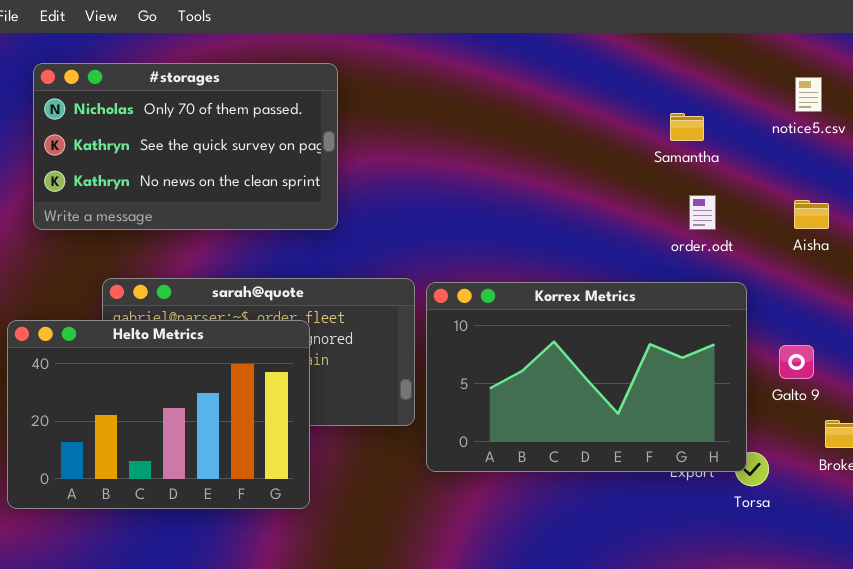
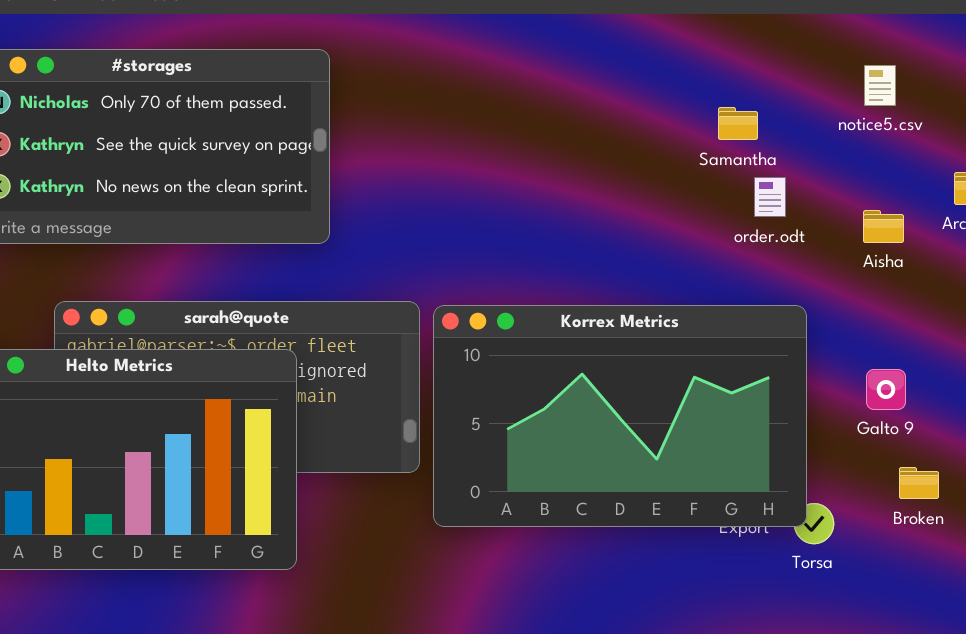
order.odt: [689,195,716,230] -> [754,177,786,217], moved
Galto 9: [779,345,814,379] -> [866,369,906,410], moved

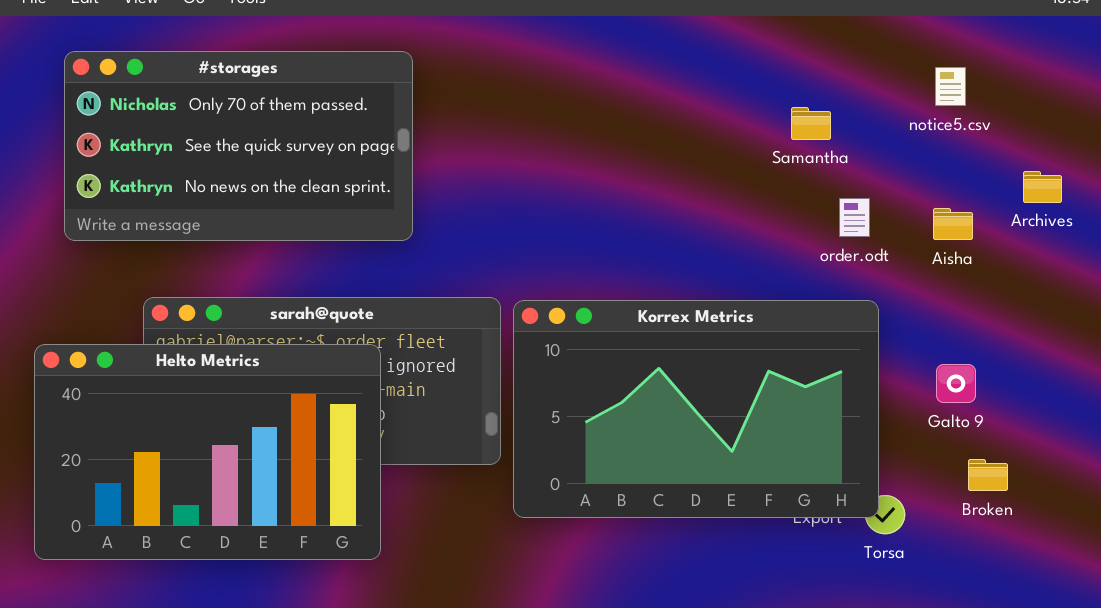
order.odt: [754,177,786,217] -> [839,198,870,237], moved

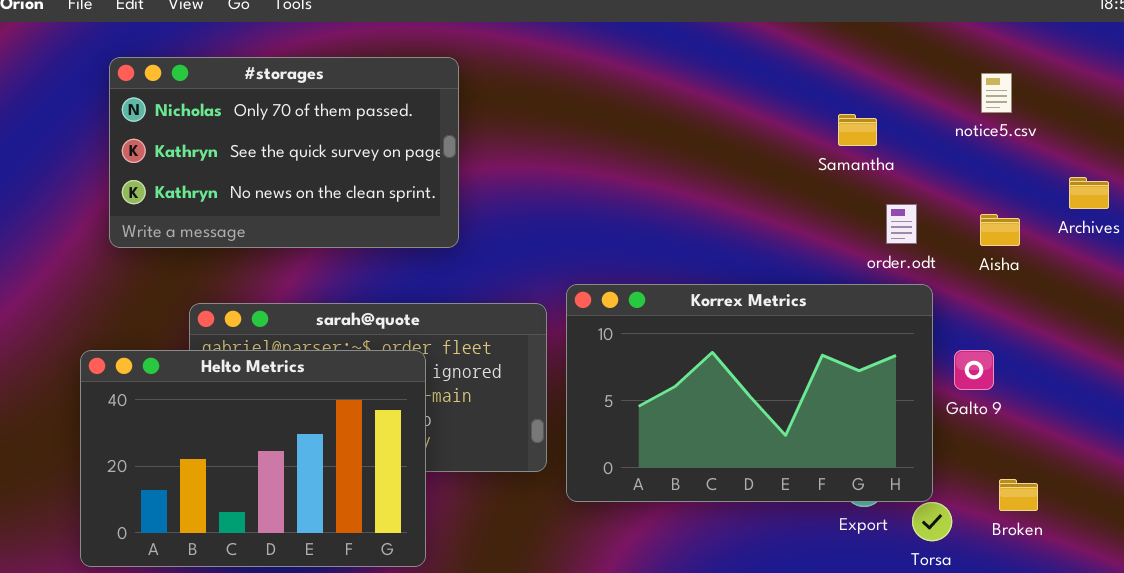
Korrex Metrics: [513,300,879,518] -> [566,284,933,502], moved
Galto 9: [936,364,976,403] -> [954,350,994,390], moved
Broken: [968,459,1008,491] -> [999,479,1038,511], moved

